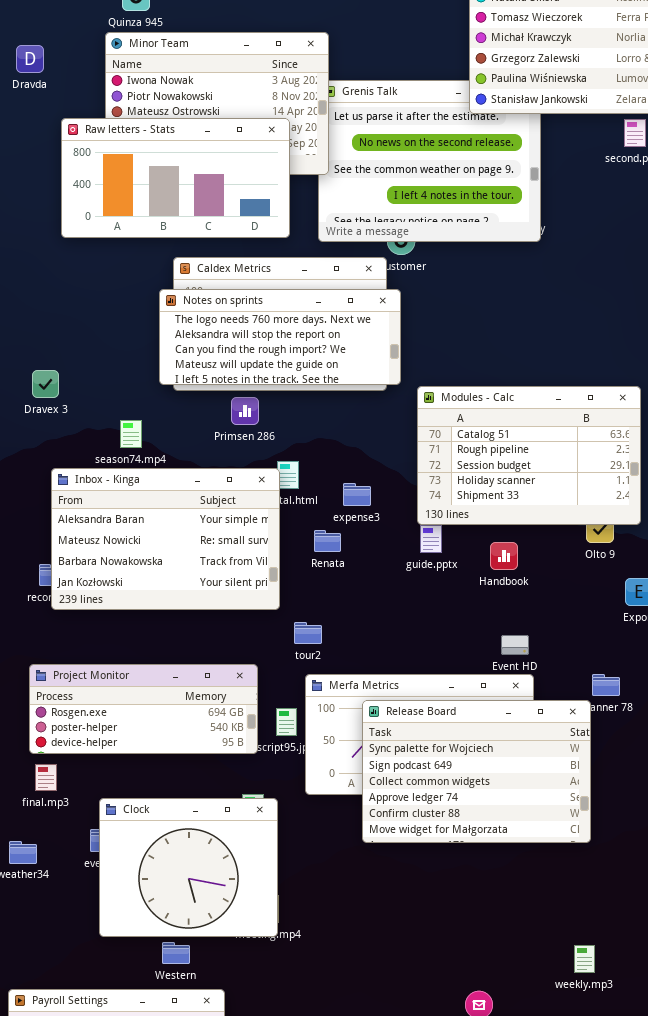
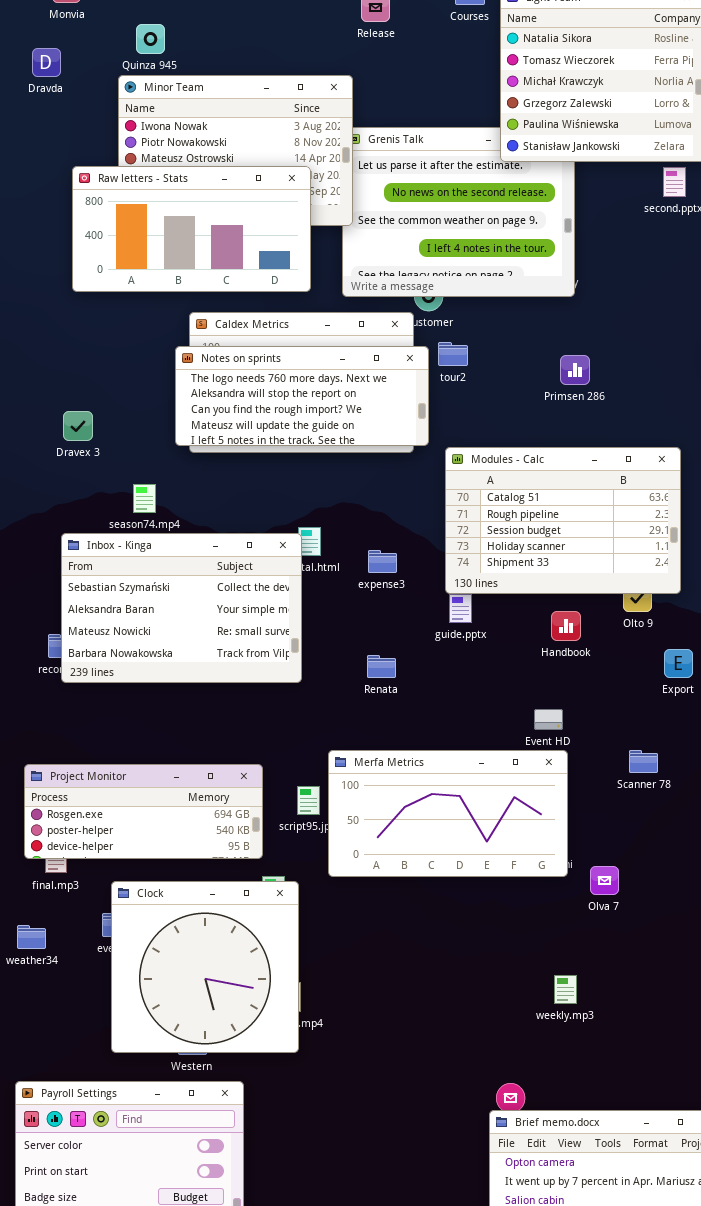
Dravda: [16,45,44,73] -> [32,48,61,77], moved
Dravex 3: [32,370,59,398] -> [63,411,93,441], moved
Primsen 286: [231,397,259,425] -> [560,355,590,385], moved
Inbox - Kinga: [51,468,280,610] -> [61,533,302,683], scrolled up 1 row
Renata: [314,530,341,552] -> [367,655,396,678], moved
Handbook: [490,542,518,570] -> [551,611,581,641], moved
tour2: [294,622,322,644] -> [438,342,468,366], moved
Project Monitor: [29,664,258,754] -> [24,764,263,859], moved
Release Board: [362,700,591,843] -> none, closed
Clock: [99,798,278,937] -> [111,881,299,1053], resized
weekly.mp3: [574,945,595,973] -> [554,975,577,1004], moved

